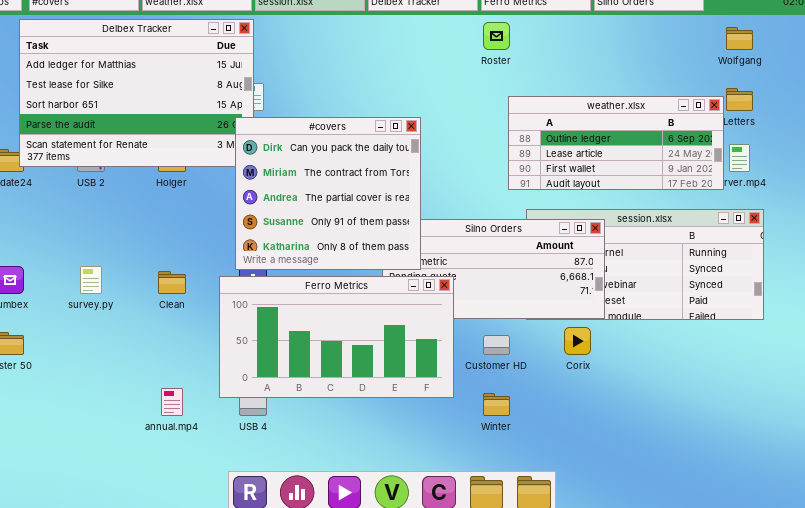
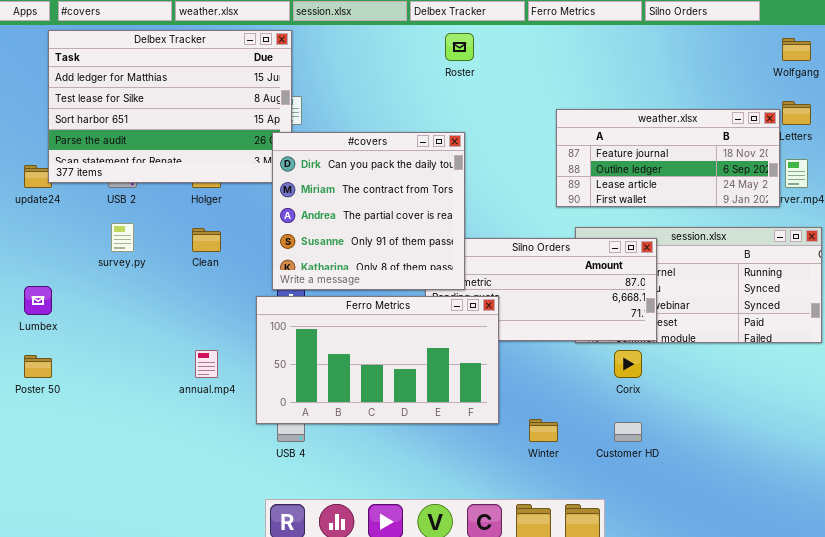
Roster: [483,22,510,50] -> [445,33,474,61], moved
weather.xlsx: [508,96,724,190] -> [556,109,780,207], scrolled up 1 row
survey.py: [80,266,102,294] -> [111,223,134,252], moved
Clean: [158,271,186,294] -> [192,228,221,252], moved
Customer HD: [483,335,510,355] -> [614,422,642,442], moved
annual.mp4: [161,388,183,416] -> [195,350,218,378], moved

